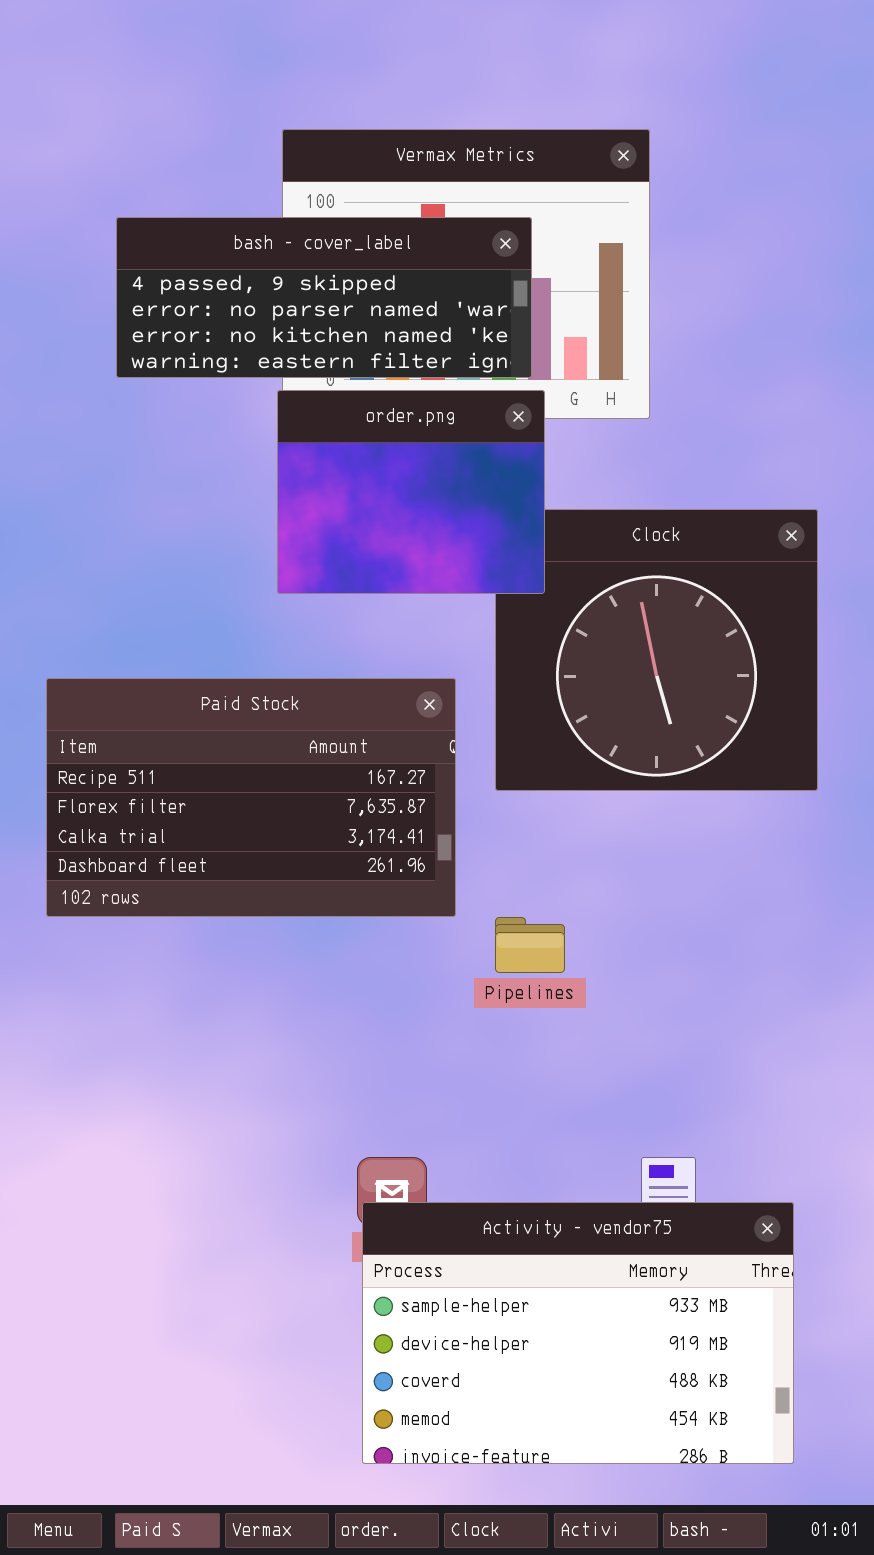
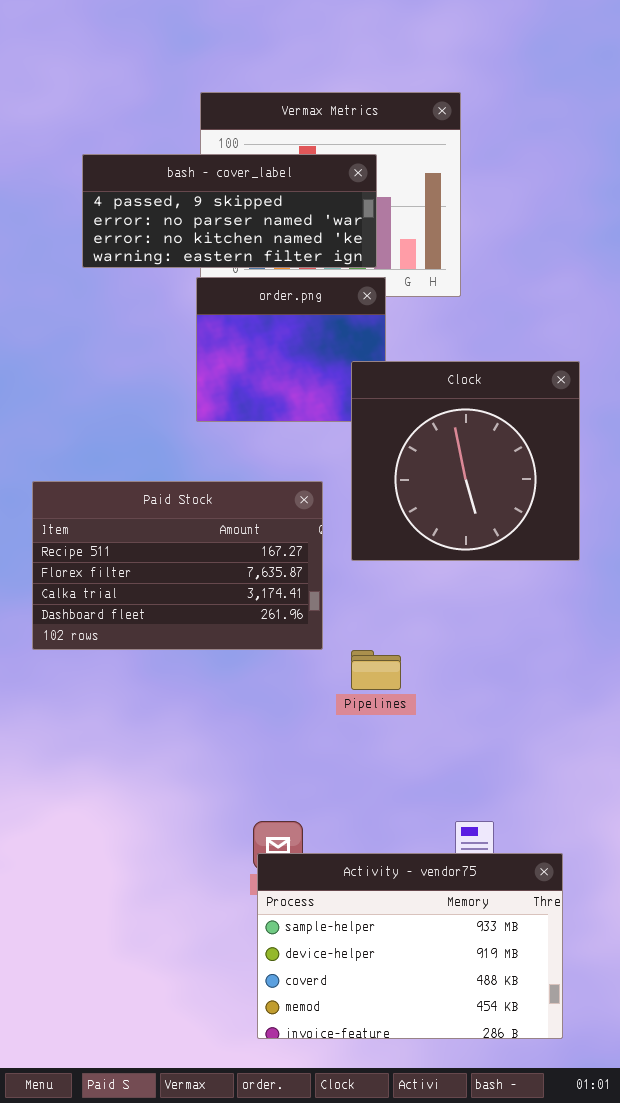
Clock: [495,509,818,791] -> [351,361,580,561], raised

